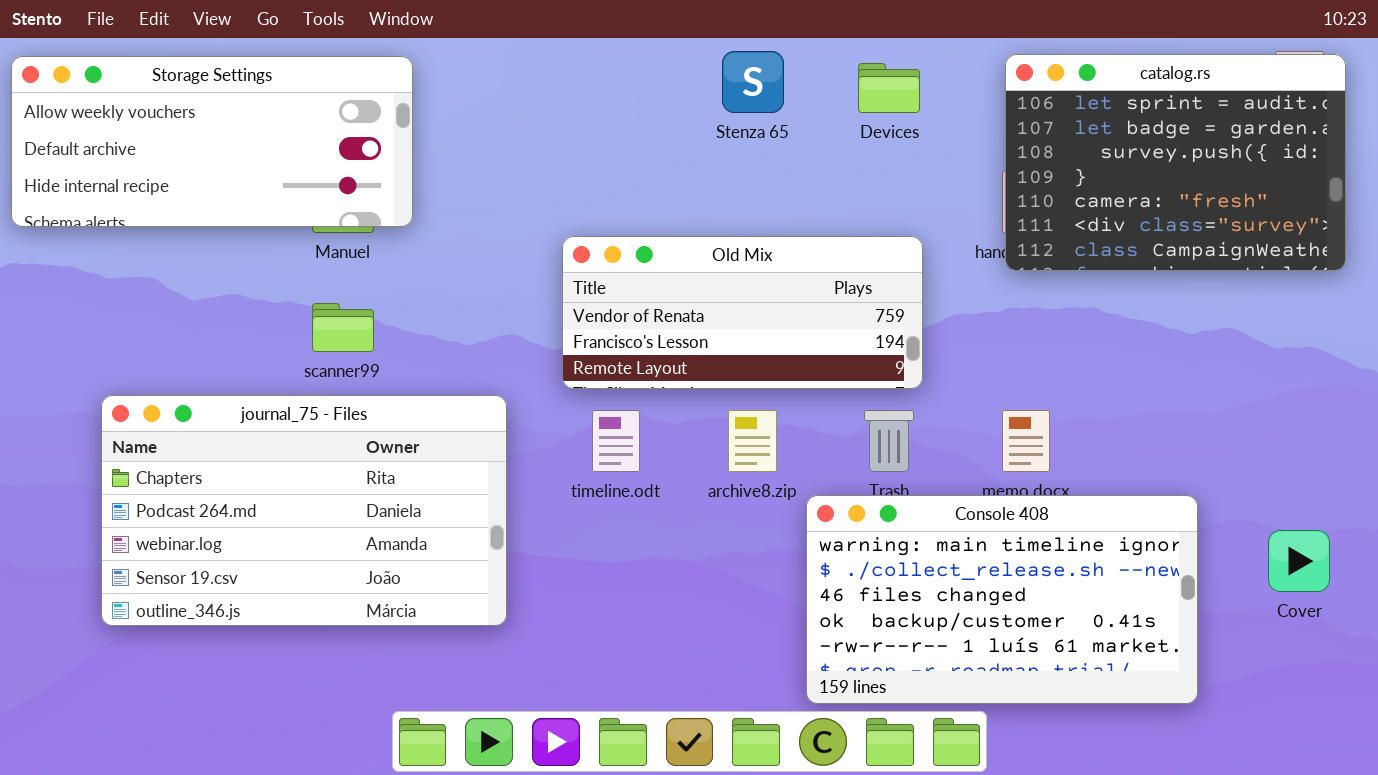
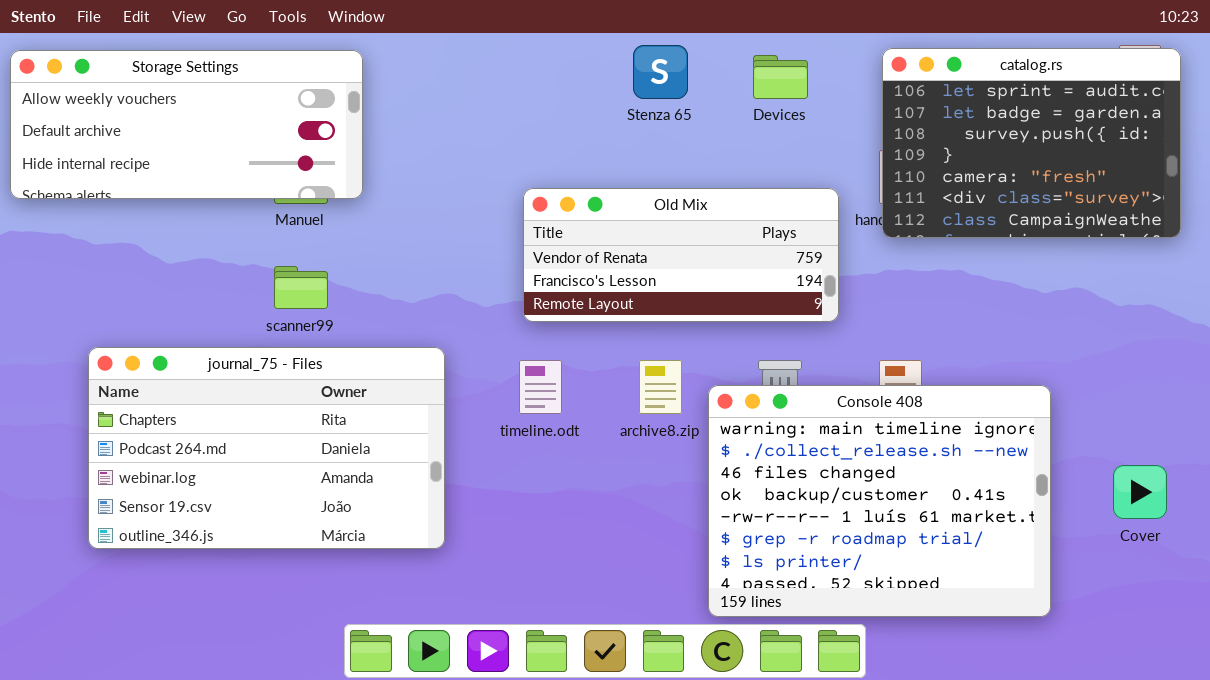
Old Mix: [562,236,923,389] -> [523,188,839,322], moved
Console 408: [806,495,1198,704] -> [708,385,1051,617], resized

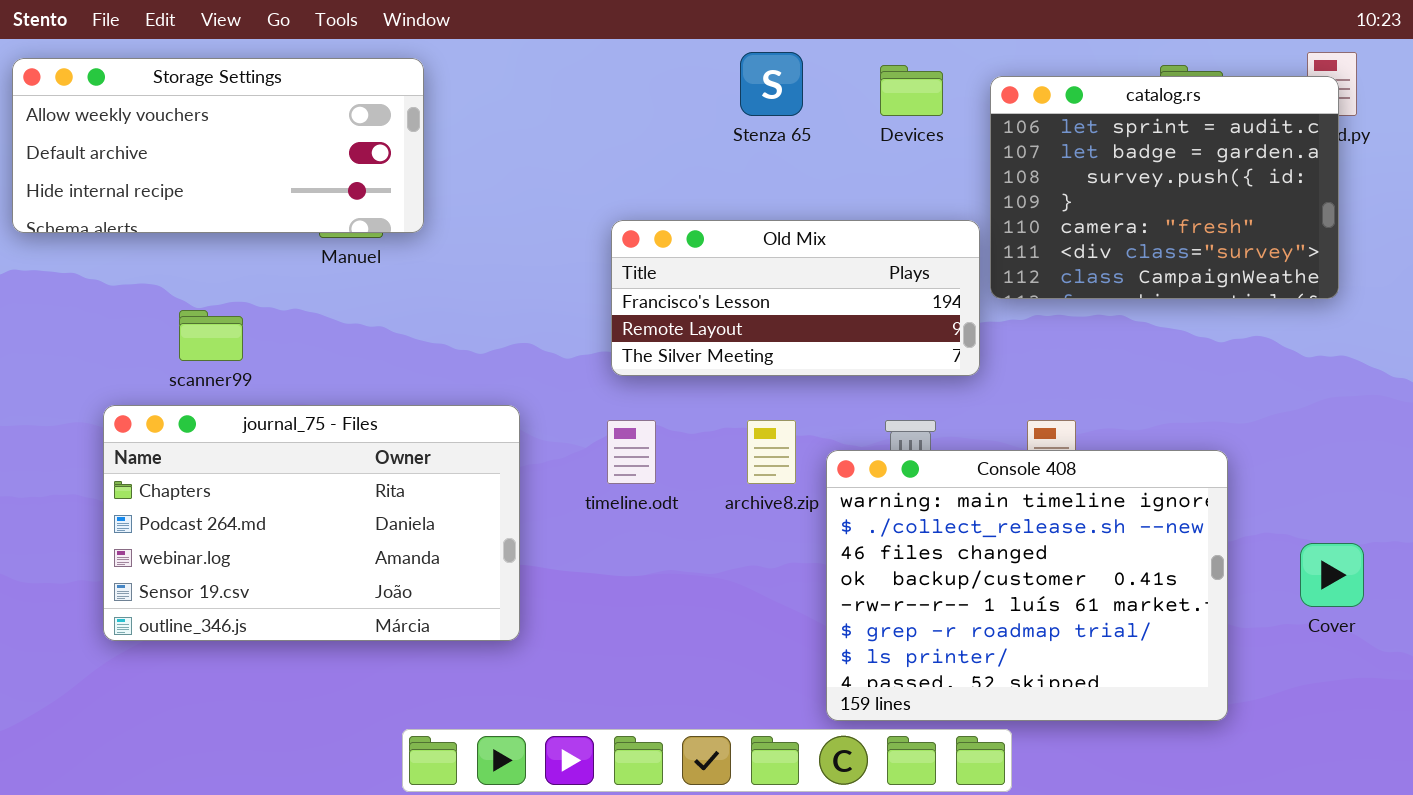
catalog.rs: [882,48,1181,238] -> [990,76,1339,299], moved
Old Mix: [523,188,839,322] -> [611,220,980,376], scrolled down 1 row
scanner99: [274,266,328,309] -> [179,310,243,361], moved

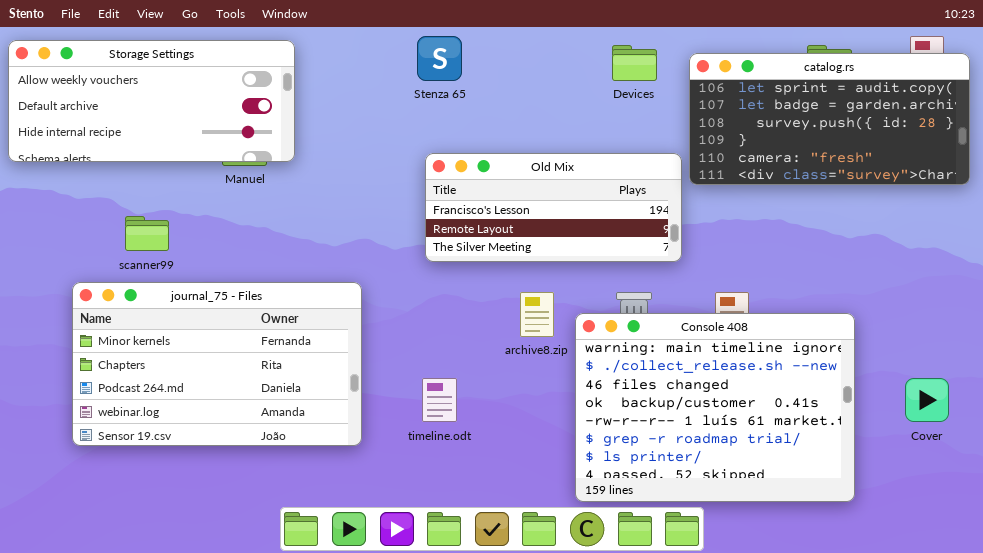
Stenza 65: [740,52,803,116] -> [417,36,462,81], moved
catalog.rs: [990,76,1339,299] -> [689,53,970,185], resized
journal_75 - Files: [103,405,520,641] -> [72,282,362,446], scrolled up 1 row
timeline.odt: [607,420,656,484] -> [422,378,457,422], moved

